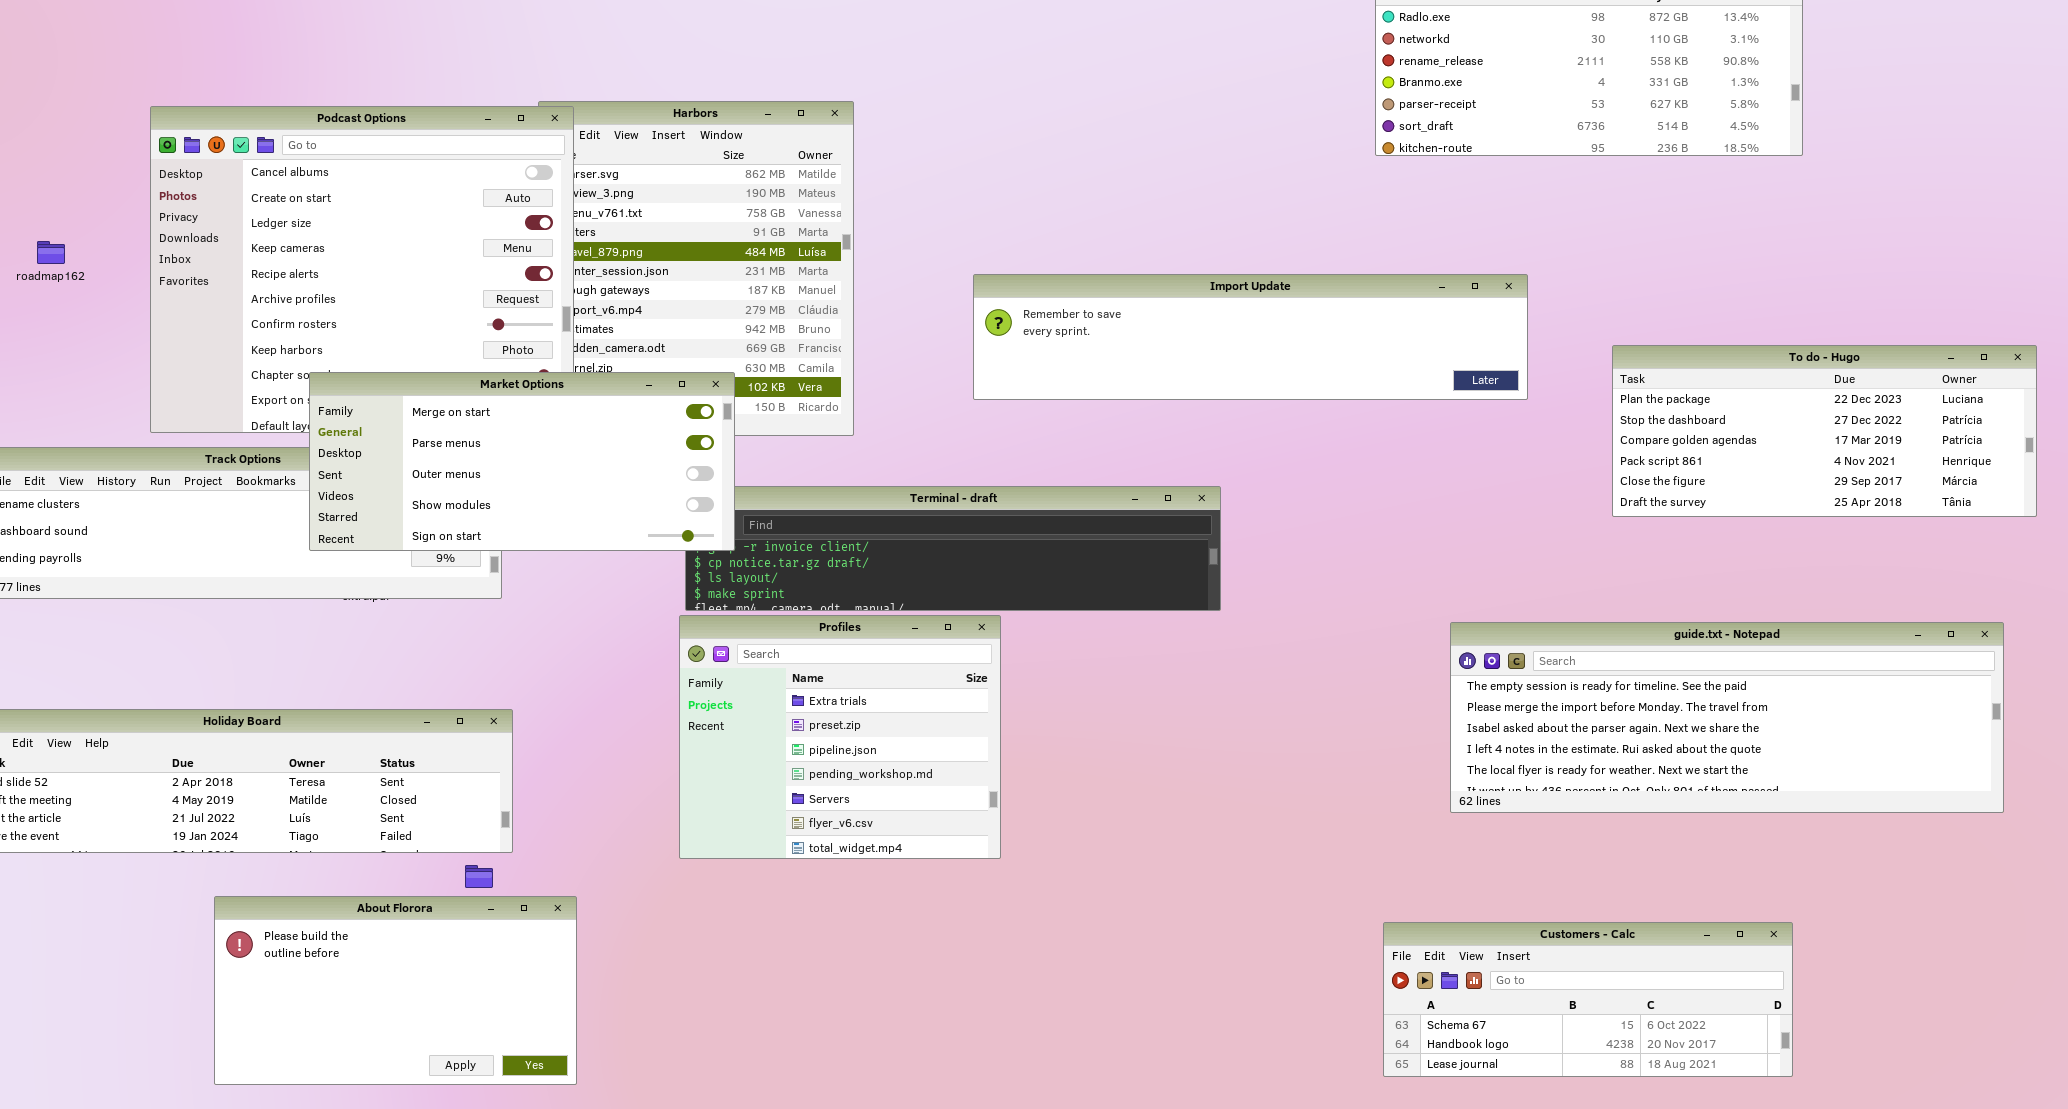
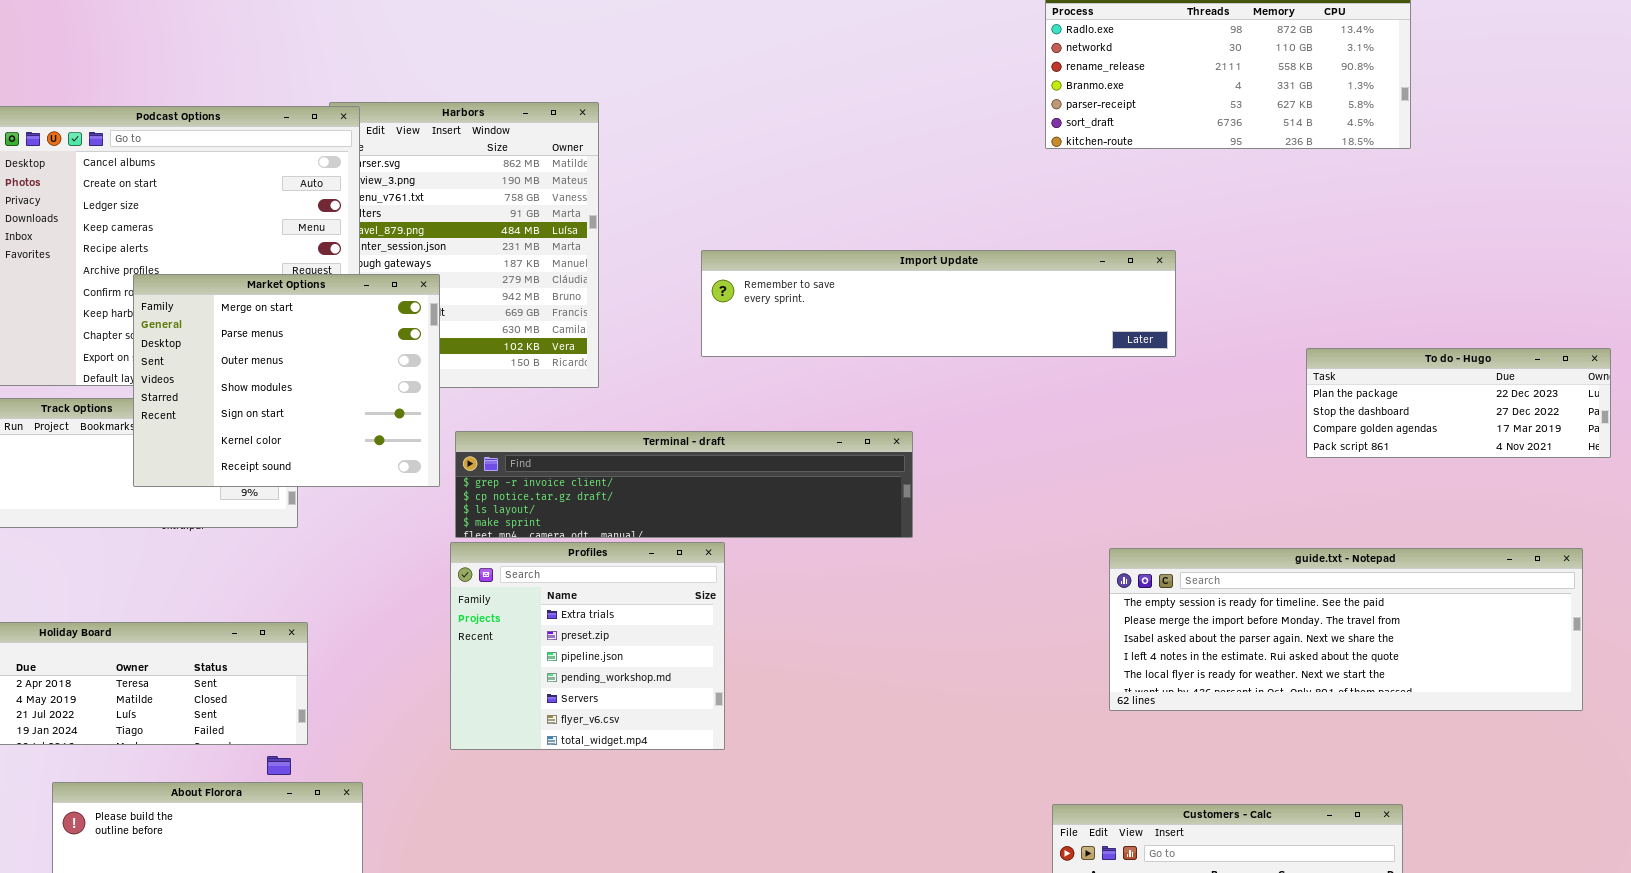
To do - Hugo: [1612,345,2037,517] -> [1306,348,1611,458], resized
Market Options: [309,372,735,551] -> [133,274,440,487], resized

